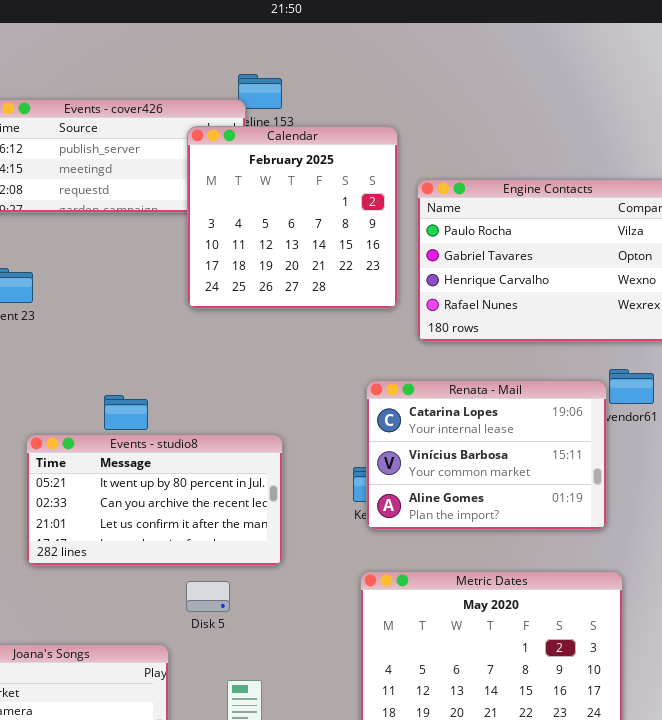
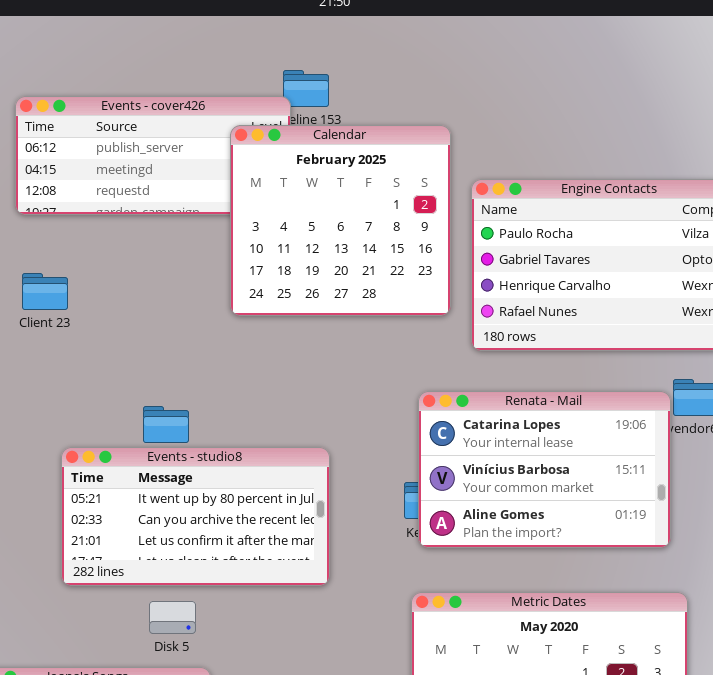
Disk 5: [186,581,230,612] -> [149,601,196,634], moved

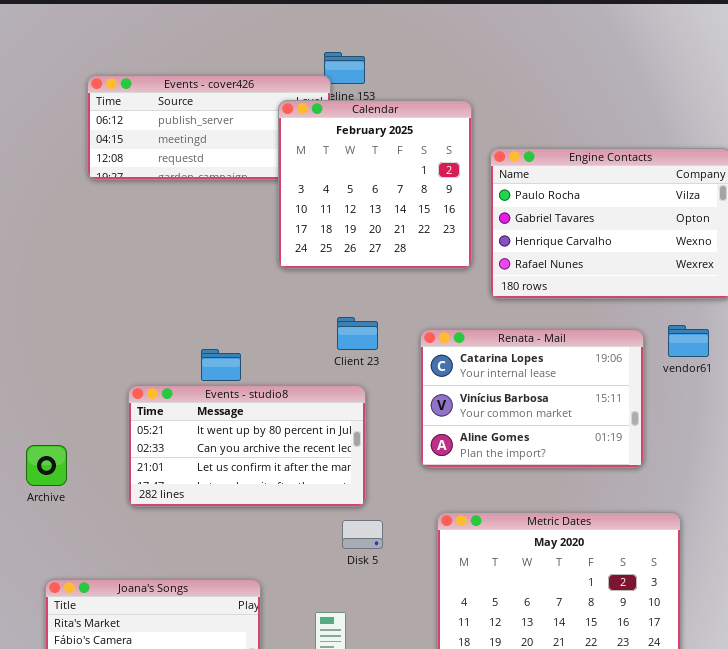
Client 23: [22,273,68,310] -> [337,317,378,350], moved
Renata - Mail: [418,391,671,548] -> [420,329,644,468], moved
Disk 5: [149,601,196,634] -> [342,520,383,549], moved

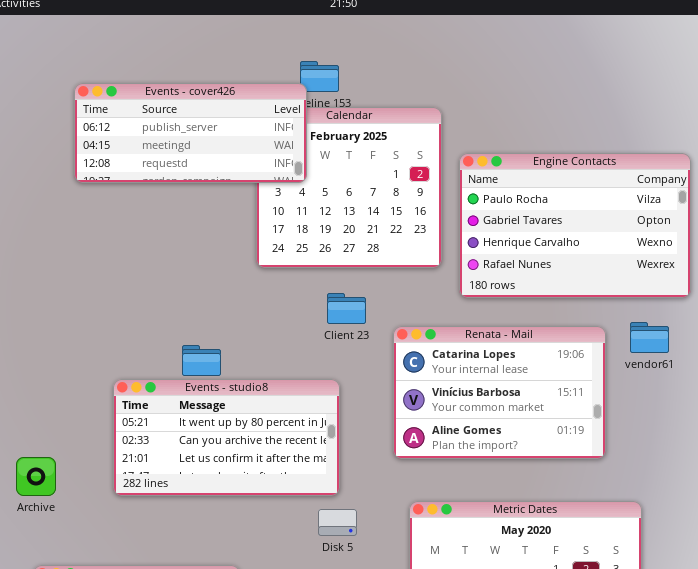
Events - cover426: [87,75,331,180] -> [74,83,307,183], raised
Client 23: [337,317,378,350] -> [327,293,366,324], moved
Archive: [26,445,67,486] -> [16,457,56,496], moved

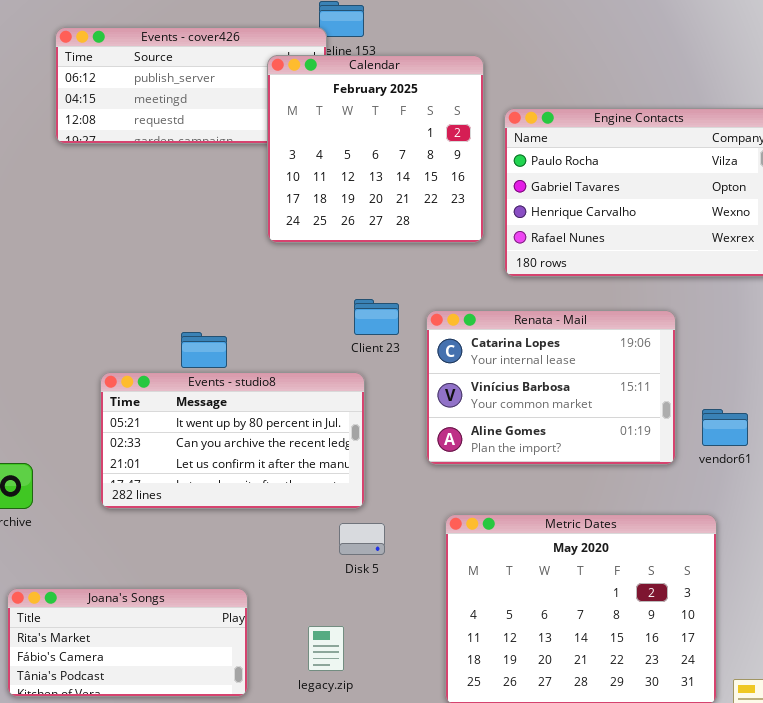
Calendar: [256,107,442,268] -> [267,55,484,243], raised
Client 23: [327,293,366,324] -> [354,299,399,335], moved
vendor61: [630,322,669,353] -> [702,409,748,446], moved

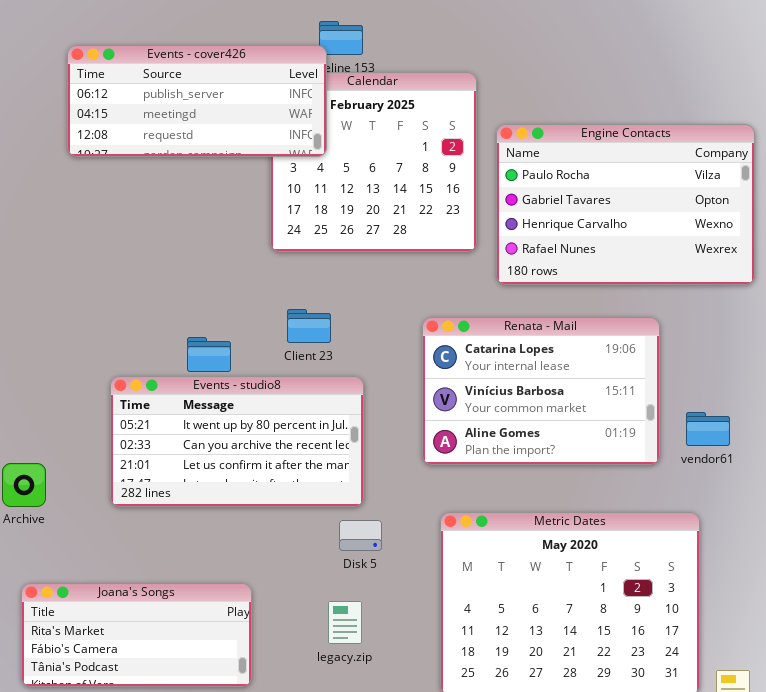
Events - cover426: [55,27,327,144] -> [67,45,327,157], raised
Client 23: [354,299,399,335] -> [287,309,331,343], moved
legacy.zip: [308,626,344,671] -> [328,601,362,644], moved

